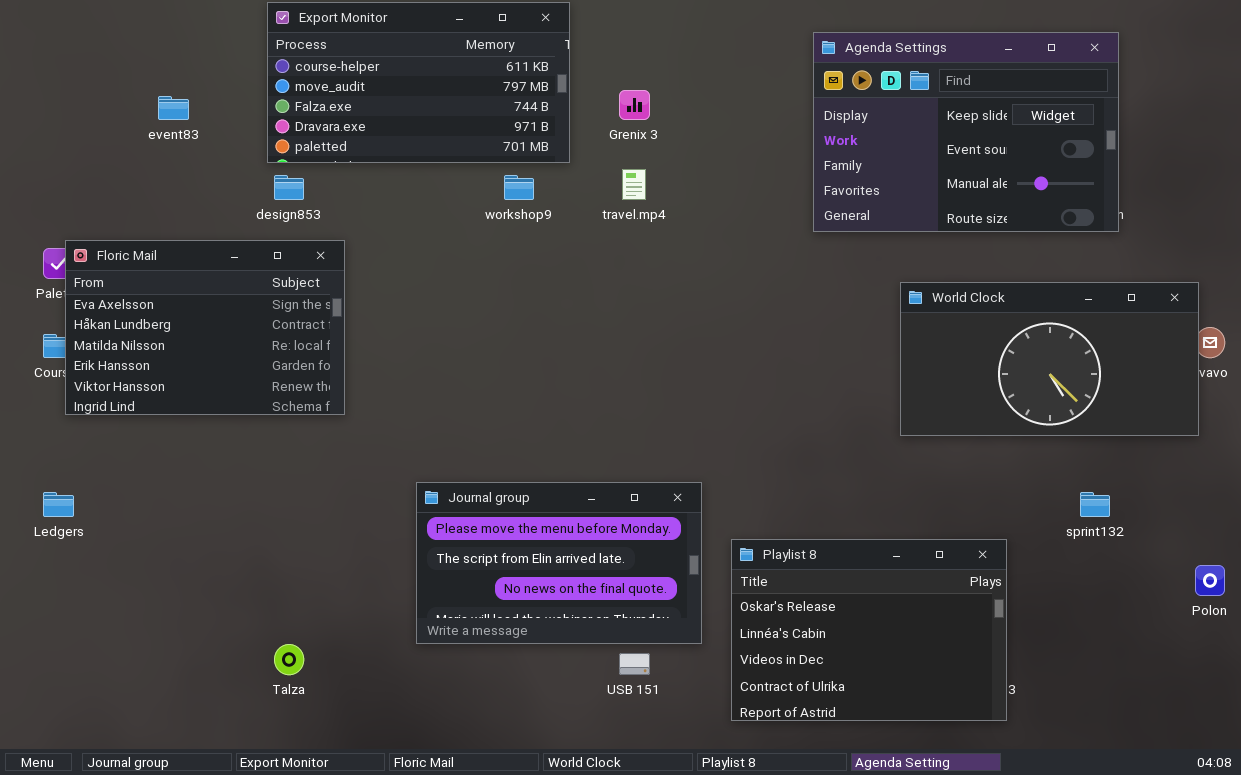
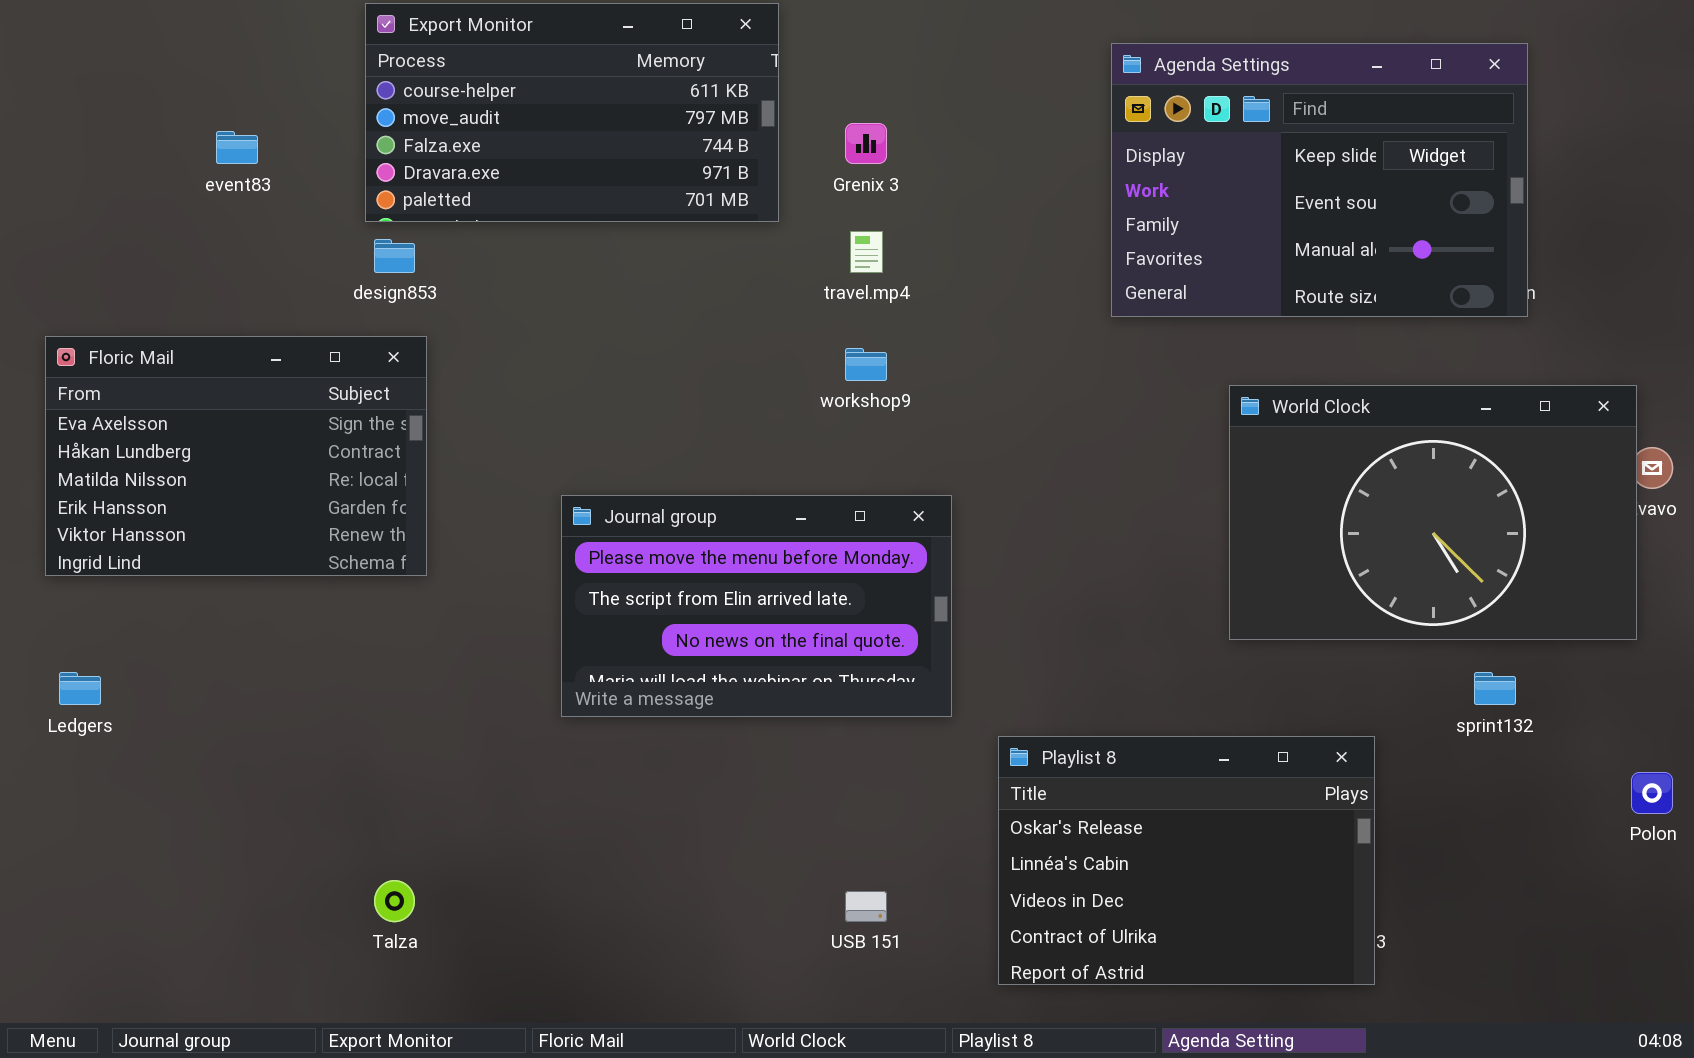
workshop9: [504,175,534,200] -> [845,348,887,381], moved
Floric Mail: [65,240,345,415] -> [45,336,427,576], moved
World Clock: [900,282,1199,436] -> [1229,385,1637,640], resized
Journal group: [416,482,702,644] -> [561,495,952,717], moved

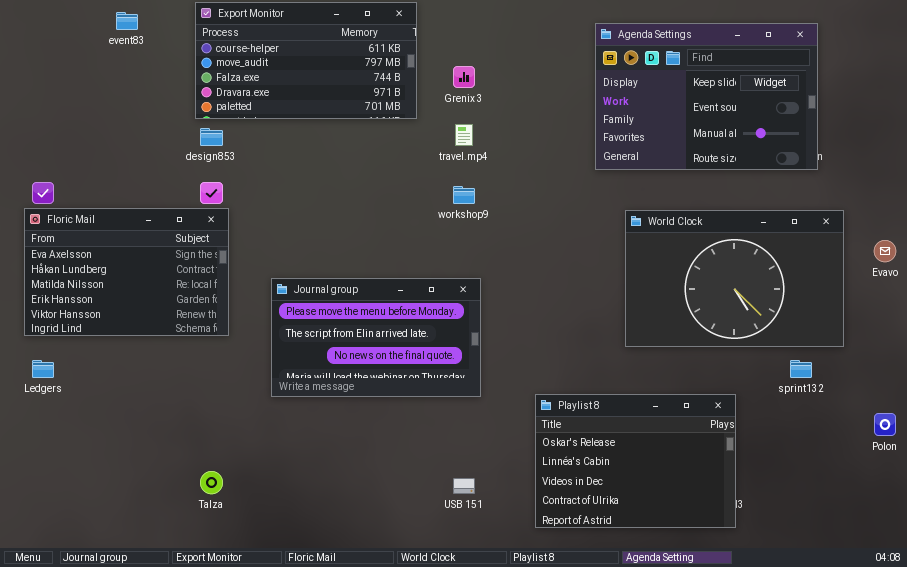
event83: [216,131,258,164] -> [116,12,138,30], moved
Floric Mail: [45,336,427,576] -> [24,208,229,336], moved
World Clock: [1229,385,1637,640] -> [625,210,844,347], moved
Journal group: [561,495,952,717] -> [271,278,481,397], moved

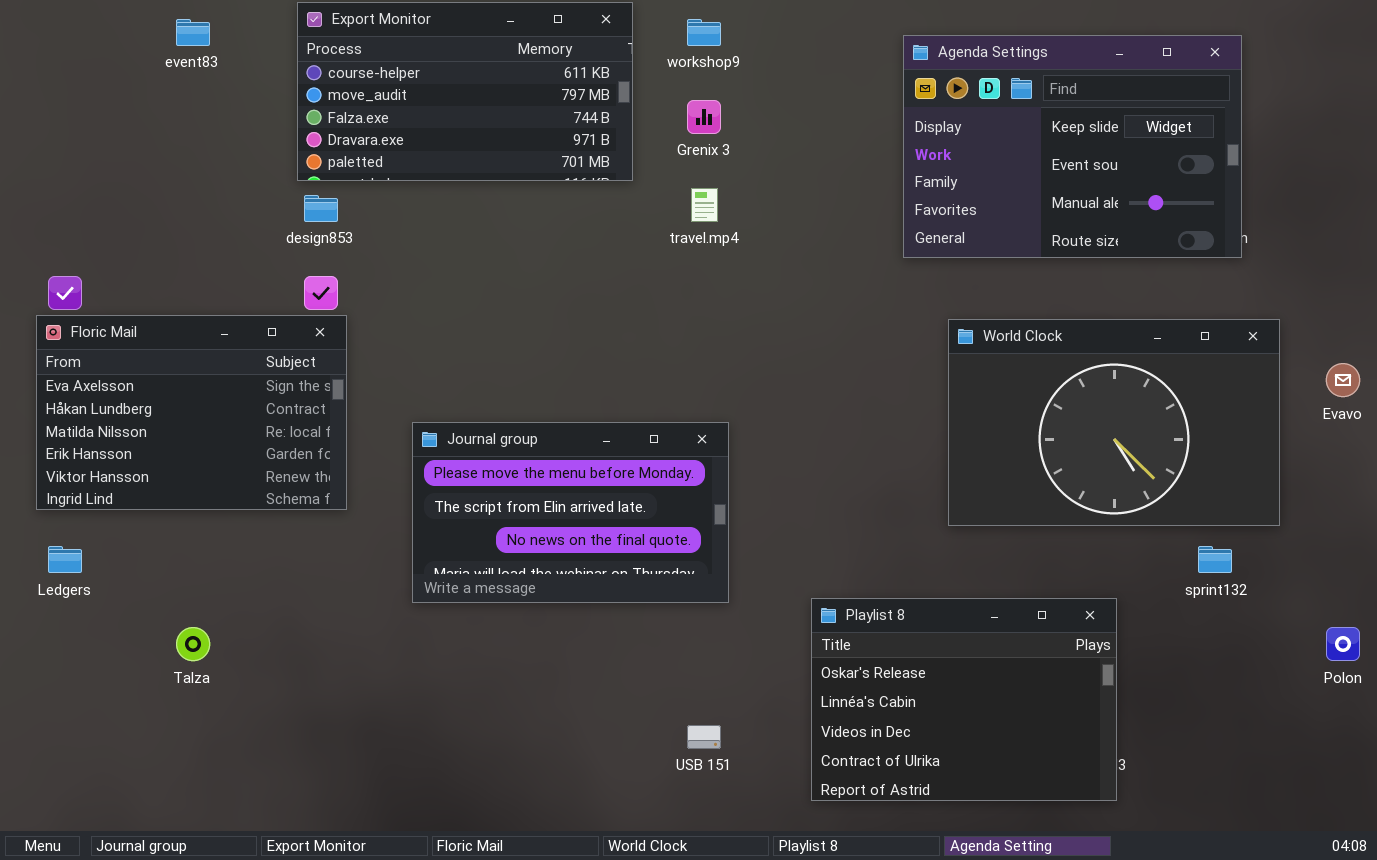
workshop9: [453,186,475,204] -> [687,19,721,46], moved
Talza: [200,471,223,494] -> [176,627,210,661], moved

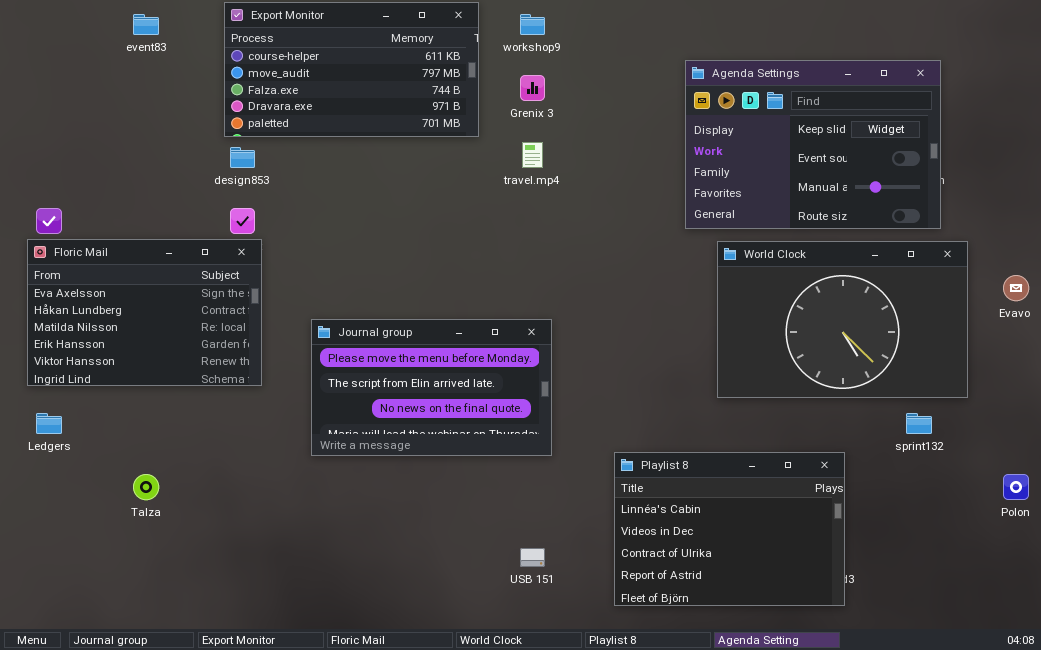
Agenda Settings: [903,35,1242,258] -> [685,60,941,229], moved
Playlist 8: [811,598,1117,801] -> [614,452,845,606], scrolled down 1 row

